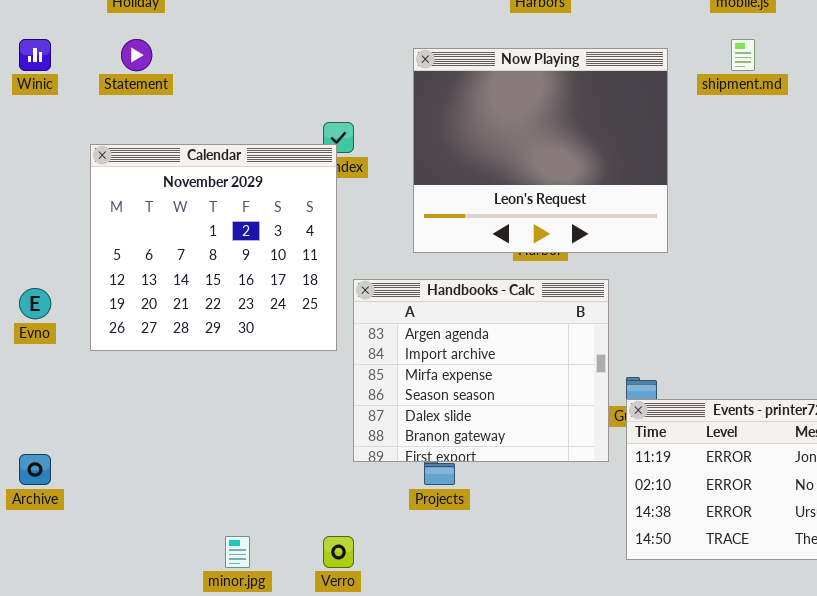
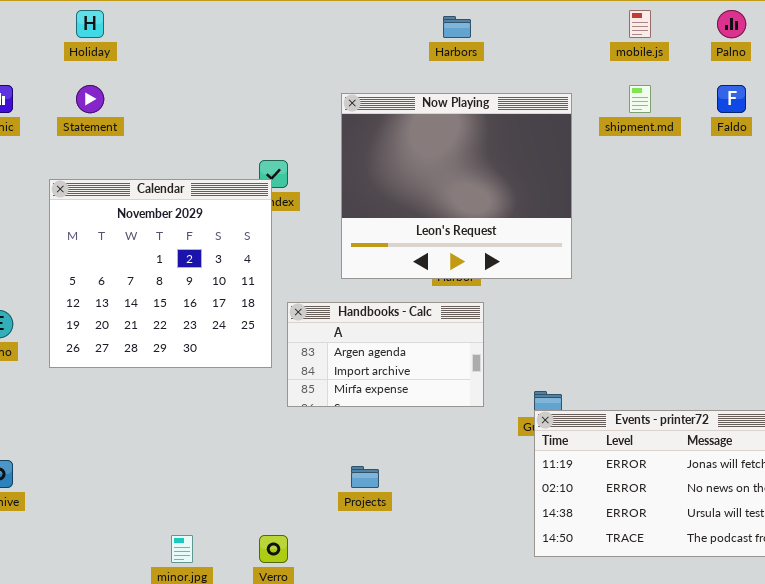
Handbooks - Calc: [353,279,609,462] -> [287,302,484,407], resized

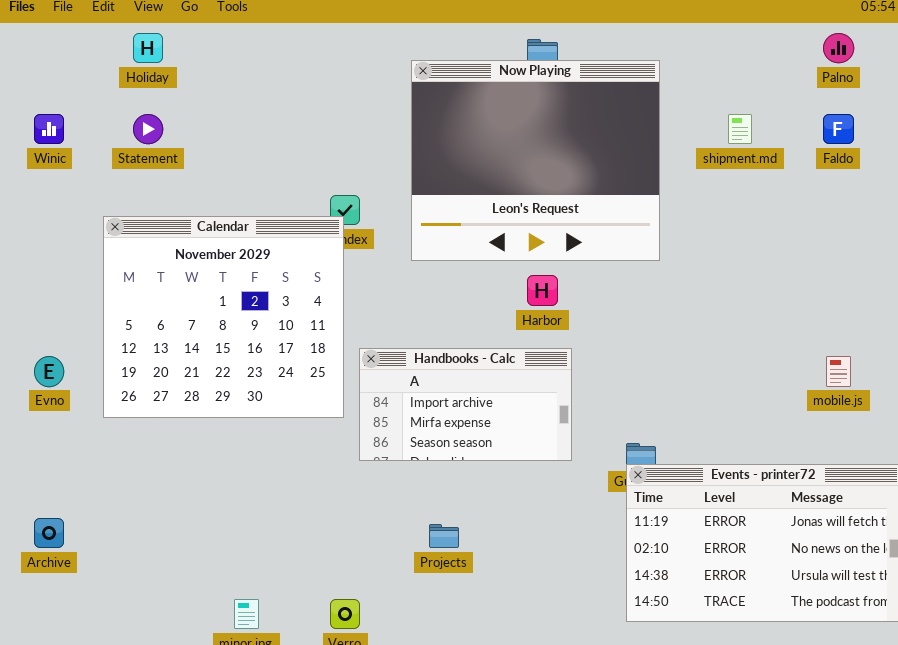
mobile.js: [629,10,651,38] -> [826,356,851,387], moved
Now Playing: [341,93,572,279] -> [411,60,660,261], moved
Handbooks - Calc: [287,302,484,407] -> [359,348,572,461], scrolled down 1 row

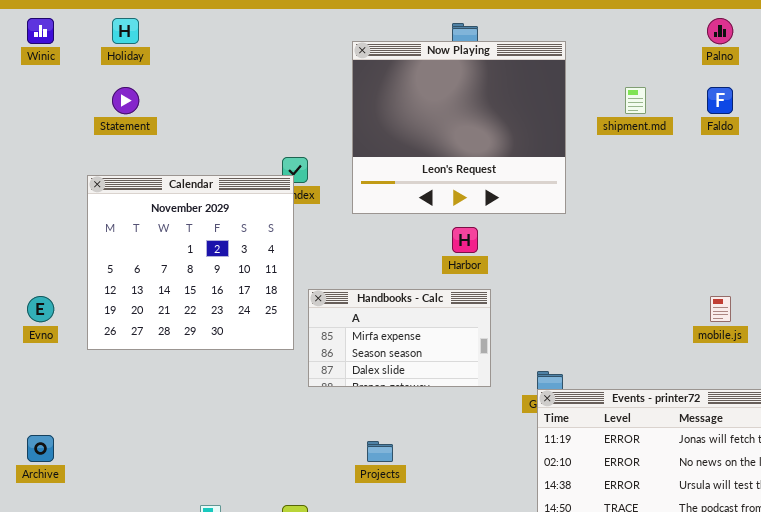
Winic: [34,114,64,144] -> [27,18,54,44], moved
Handbooks - Calc: [359,348,572,461] -> [308,289,491,387], scrolled down 1 row

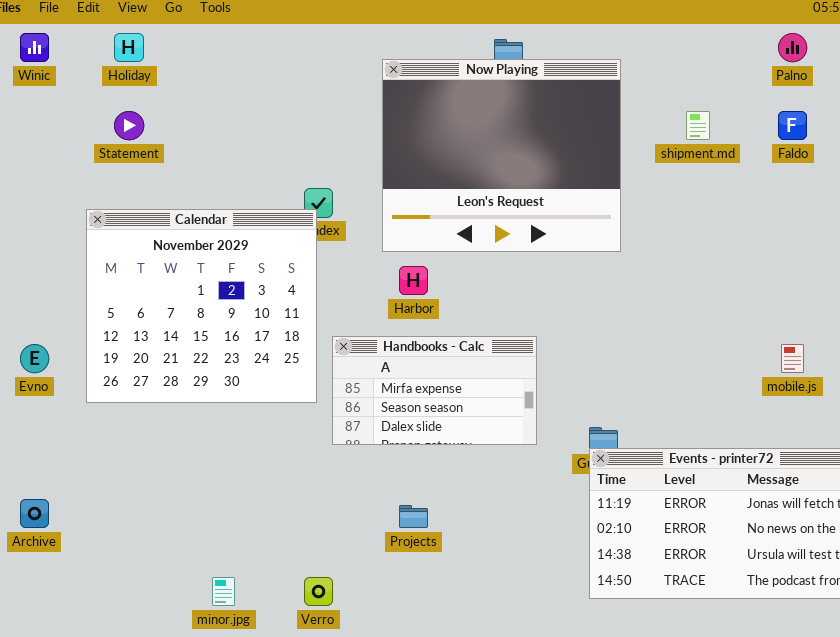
Harbor: [452,227,478,253] -> [399,266,428,295], moved

